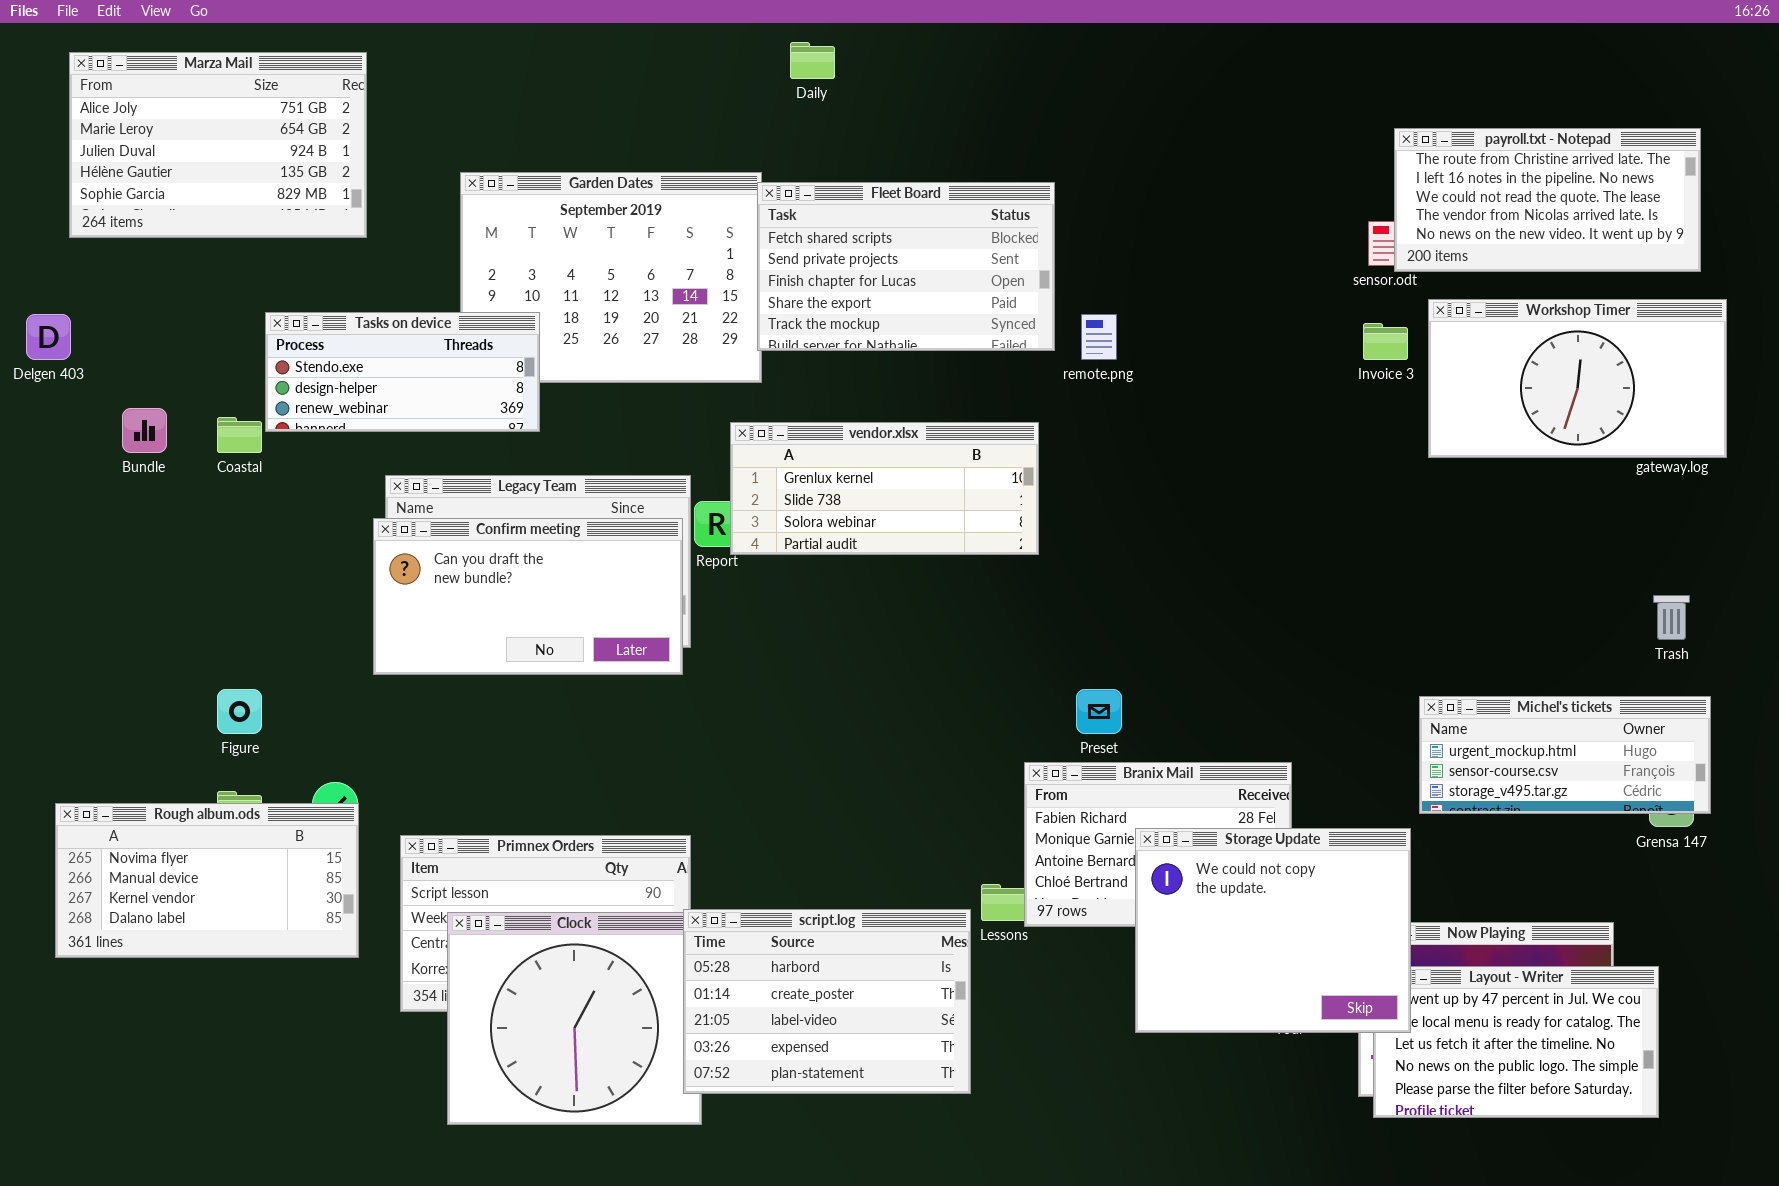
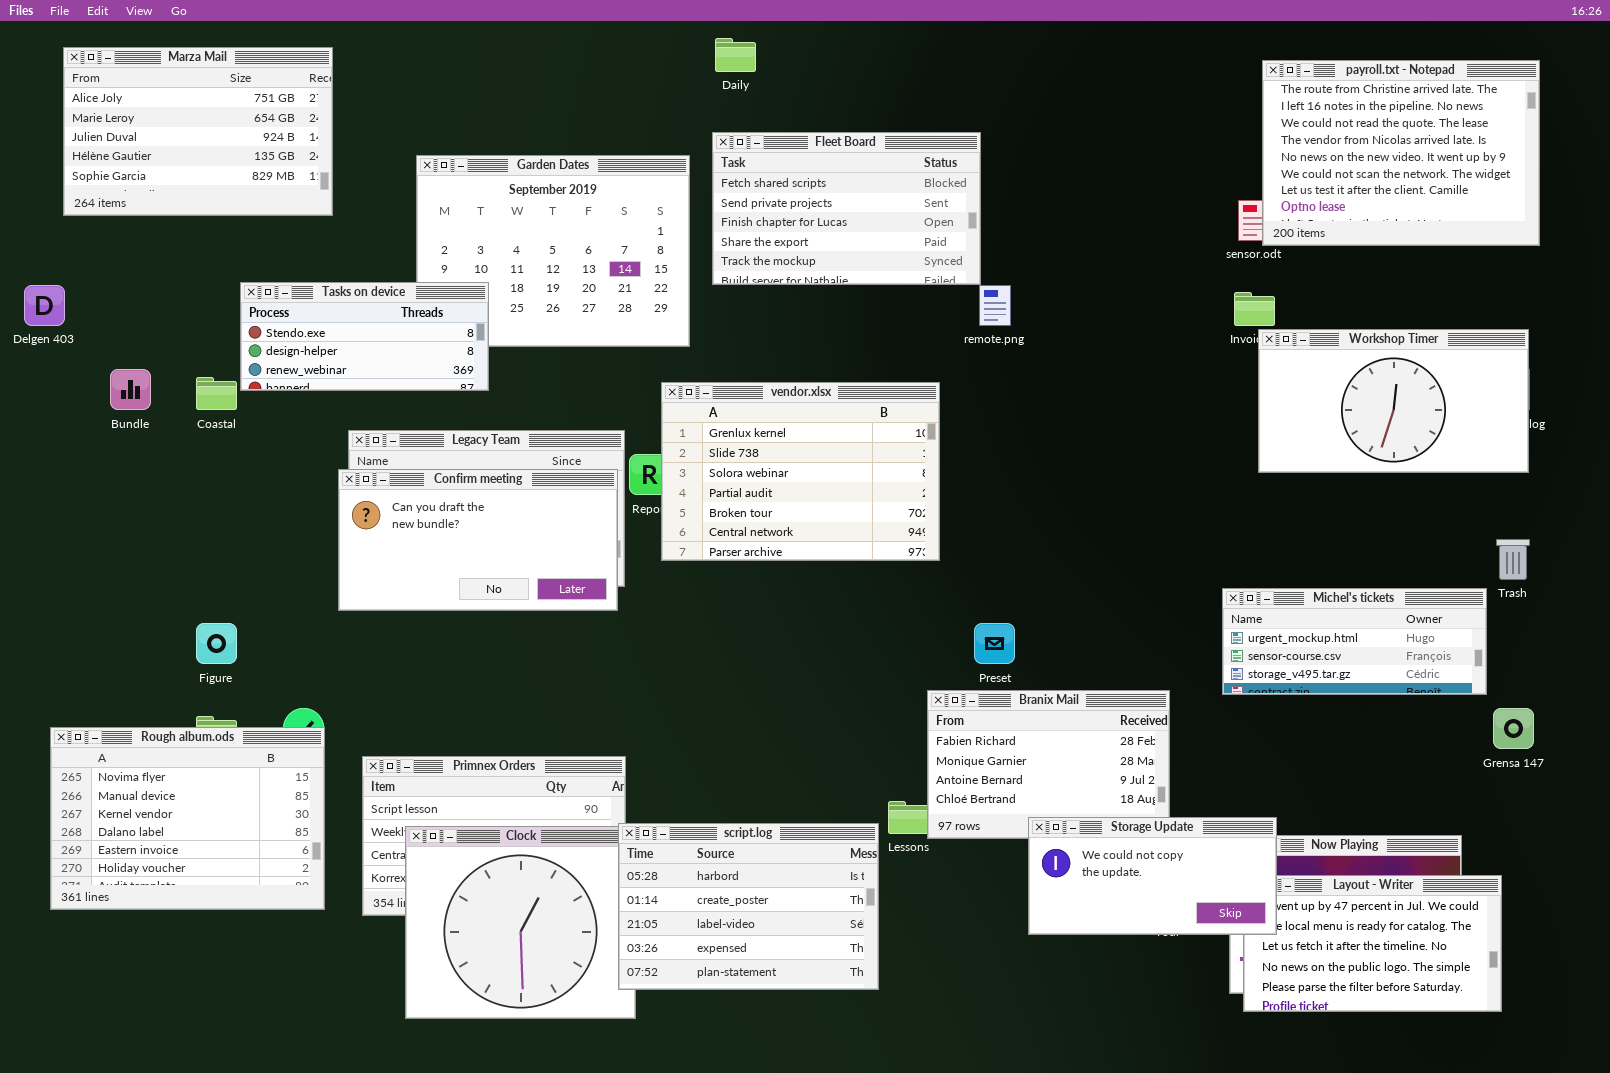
payroll.txt - Notepad: [1394,128,1701,272] -> [1262,60,1540,246], resized
Fleet Board: [757,182,1055,351] -> [712,132,981,285], moved
Workshop Timer: [1428,299,1727,458] -> [1258,329,1529,473], moved
vendor.xlsx: [730,422,1039,555] -> [661,382,940,561], resized
Michel's tickets: [1419,696,1711,814] -> [1222,588,1487,695], moved
Rough album.ods: [55,803,359,958] -> [50,727,325,910], resized
Storage Update: [1135,828,1411,1033] -> [1028,817,1277,935], resized

